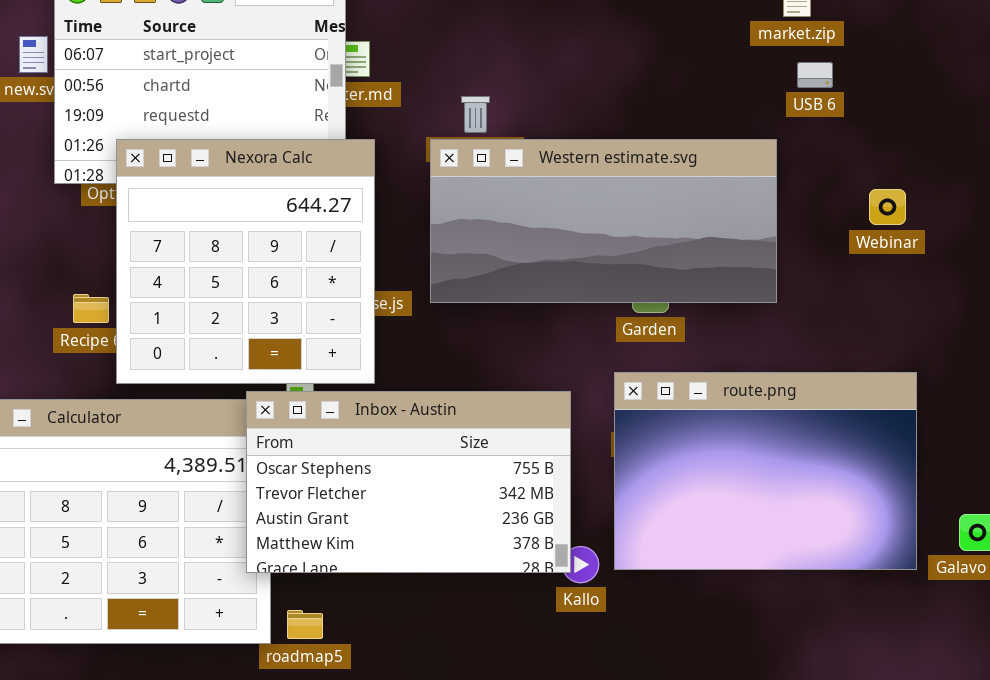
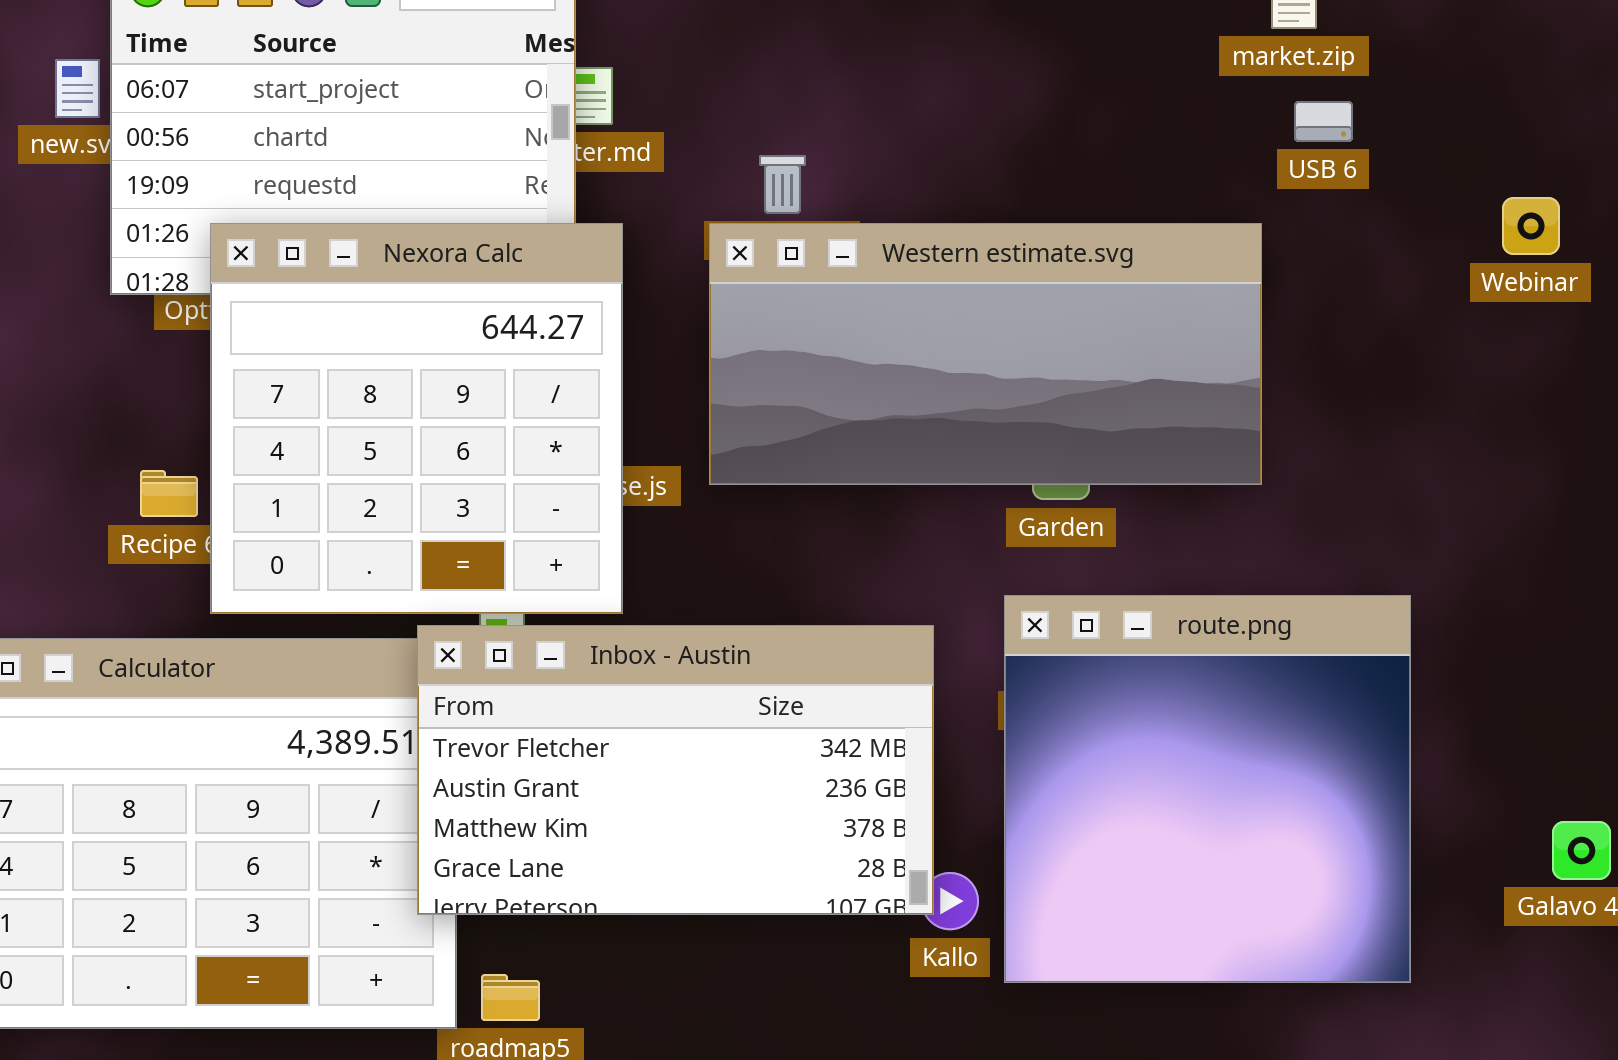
Webinar: [869,189,906,225] -> [1502,197,1560,255], moved
route.png: [614,372,917,570] -> [1004,595,1411,983], resized
Inbox - Austin: [246,391,571,573] -> [417,625,934,915], scrolled down 1 row

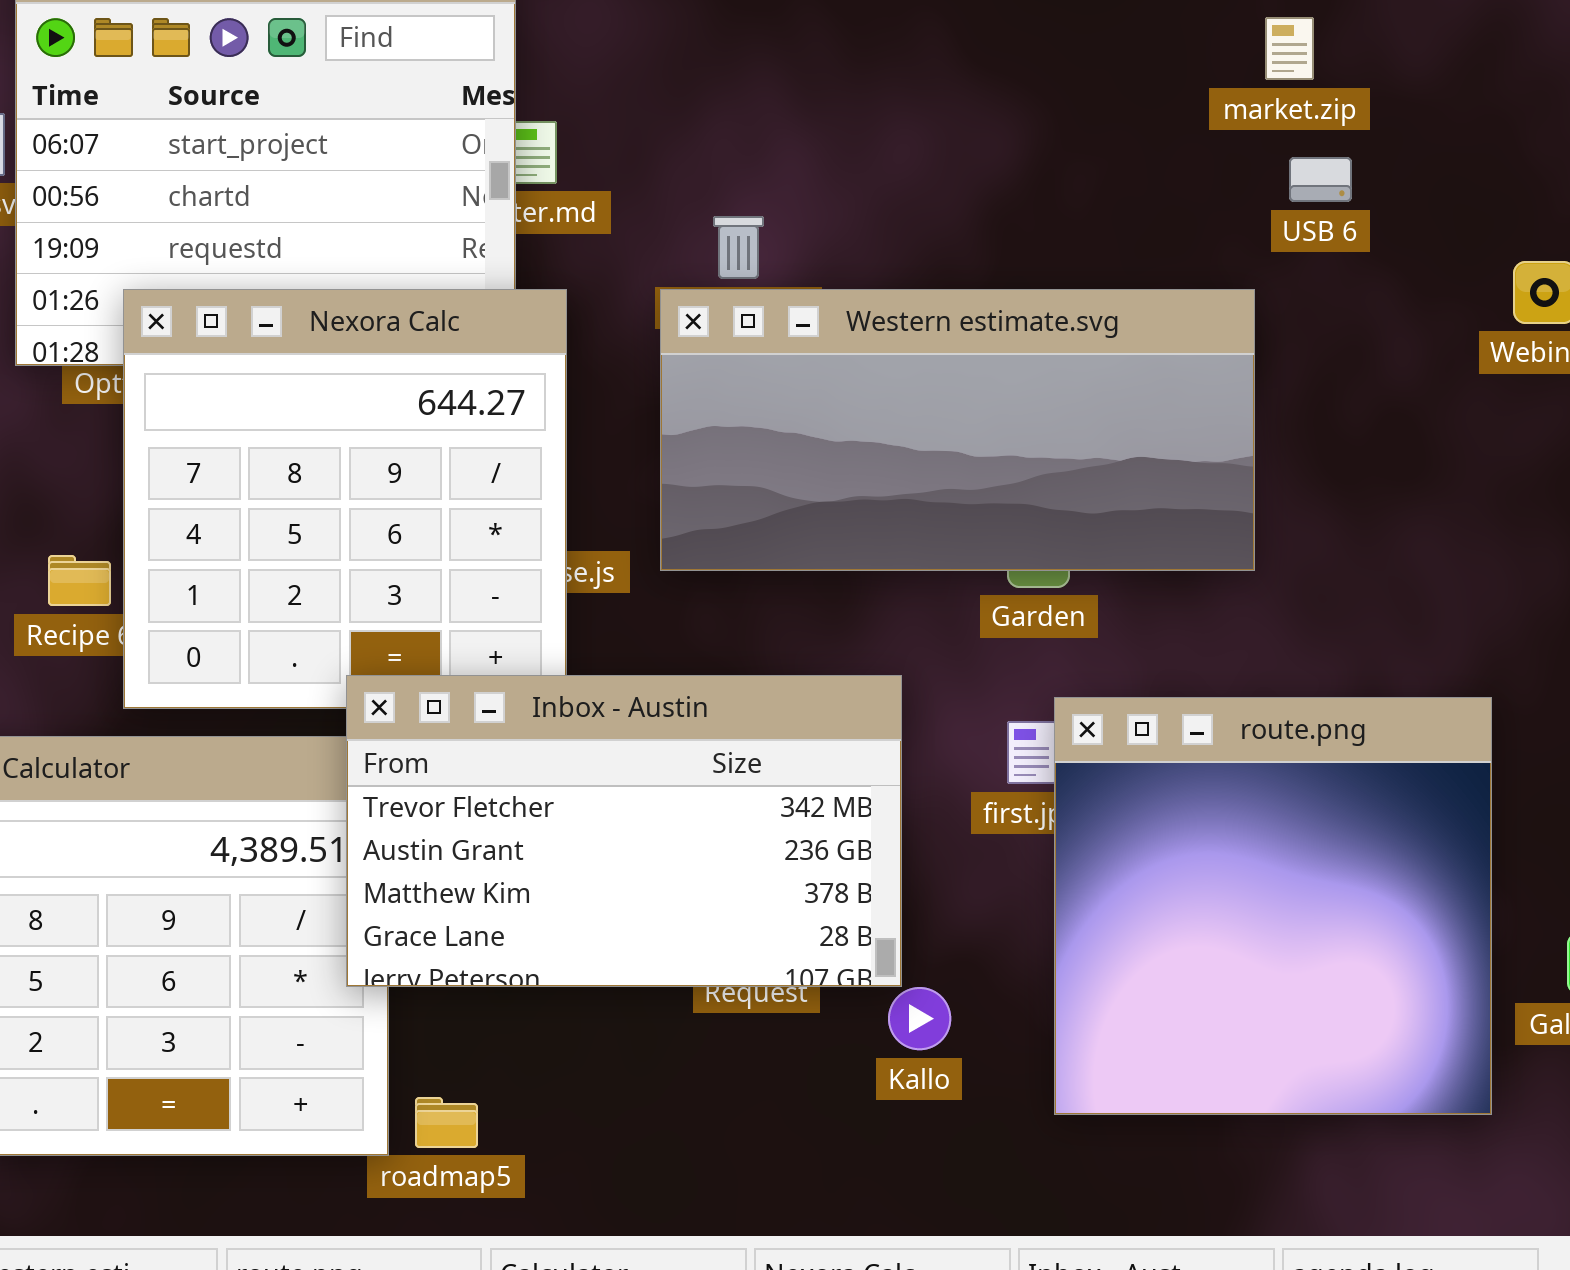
route.png: [1004,595,1411,983] -> [1054,697,1492,1115], moved
Inbox - Austin: [417,625,934,915] -> [346,675,902,987], moved

